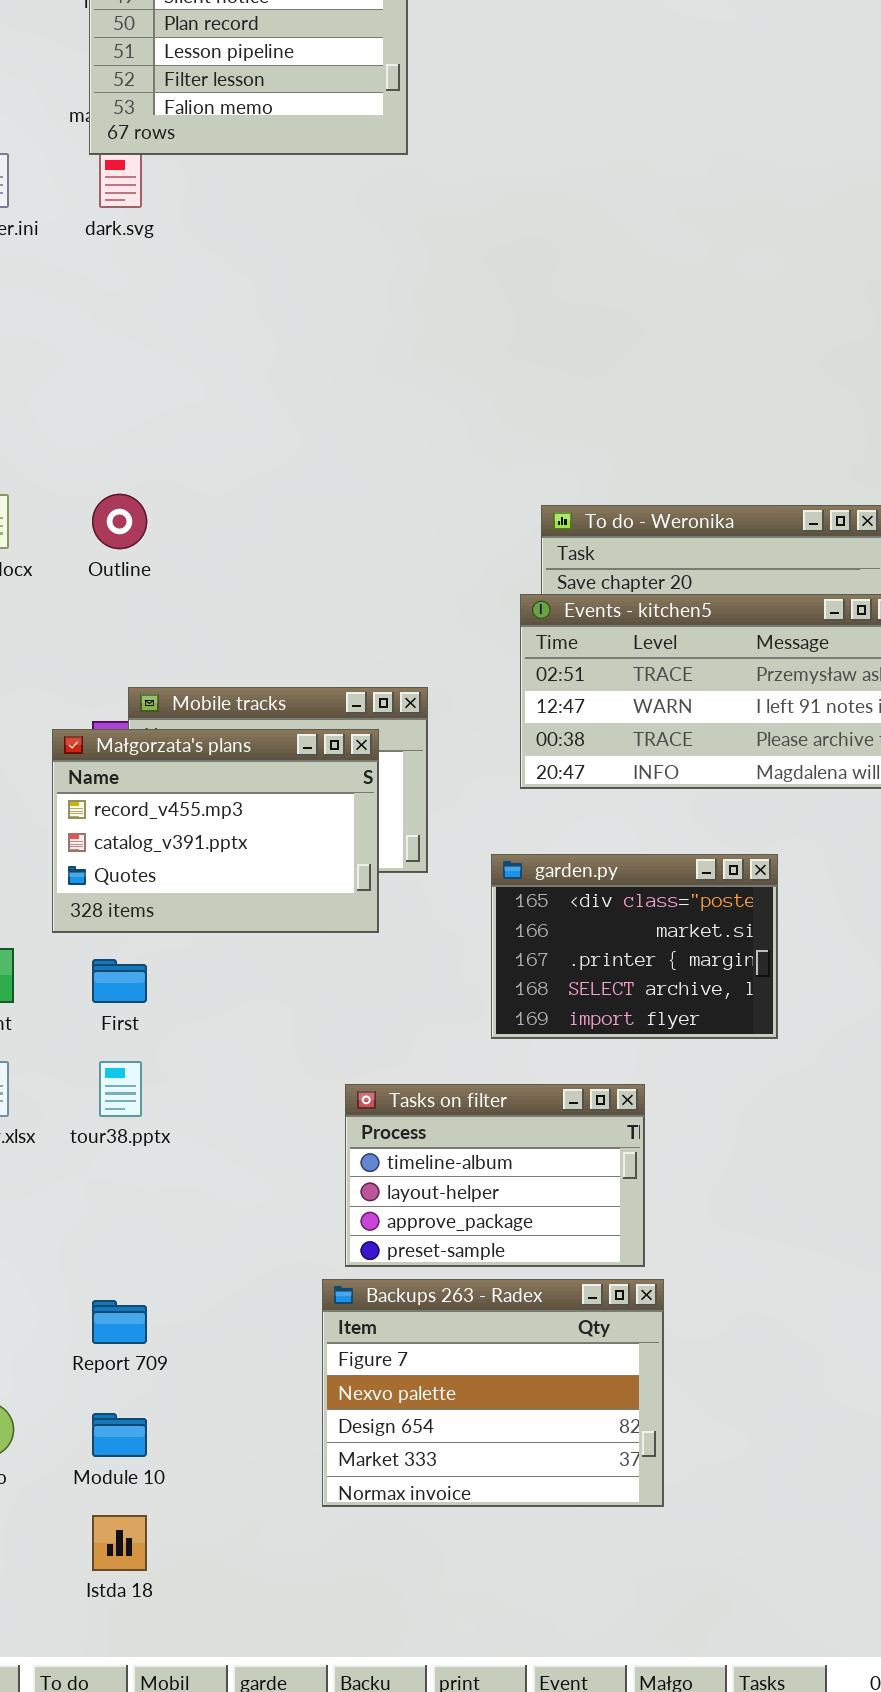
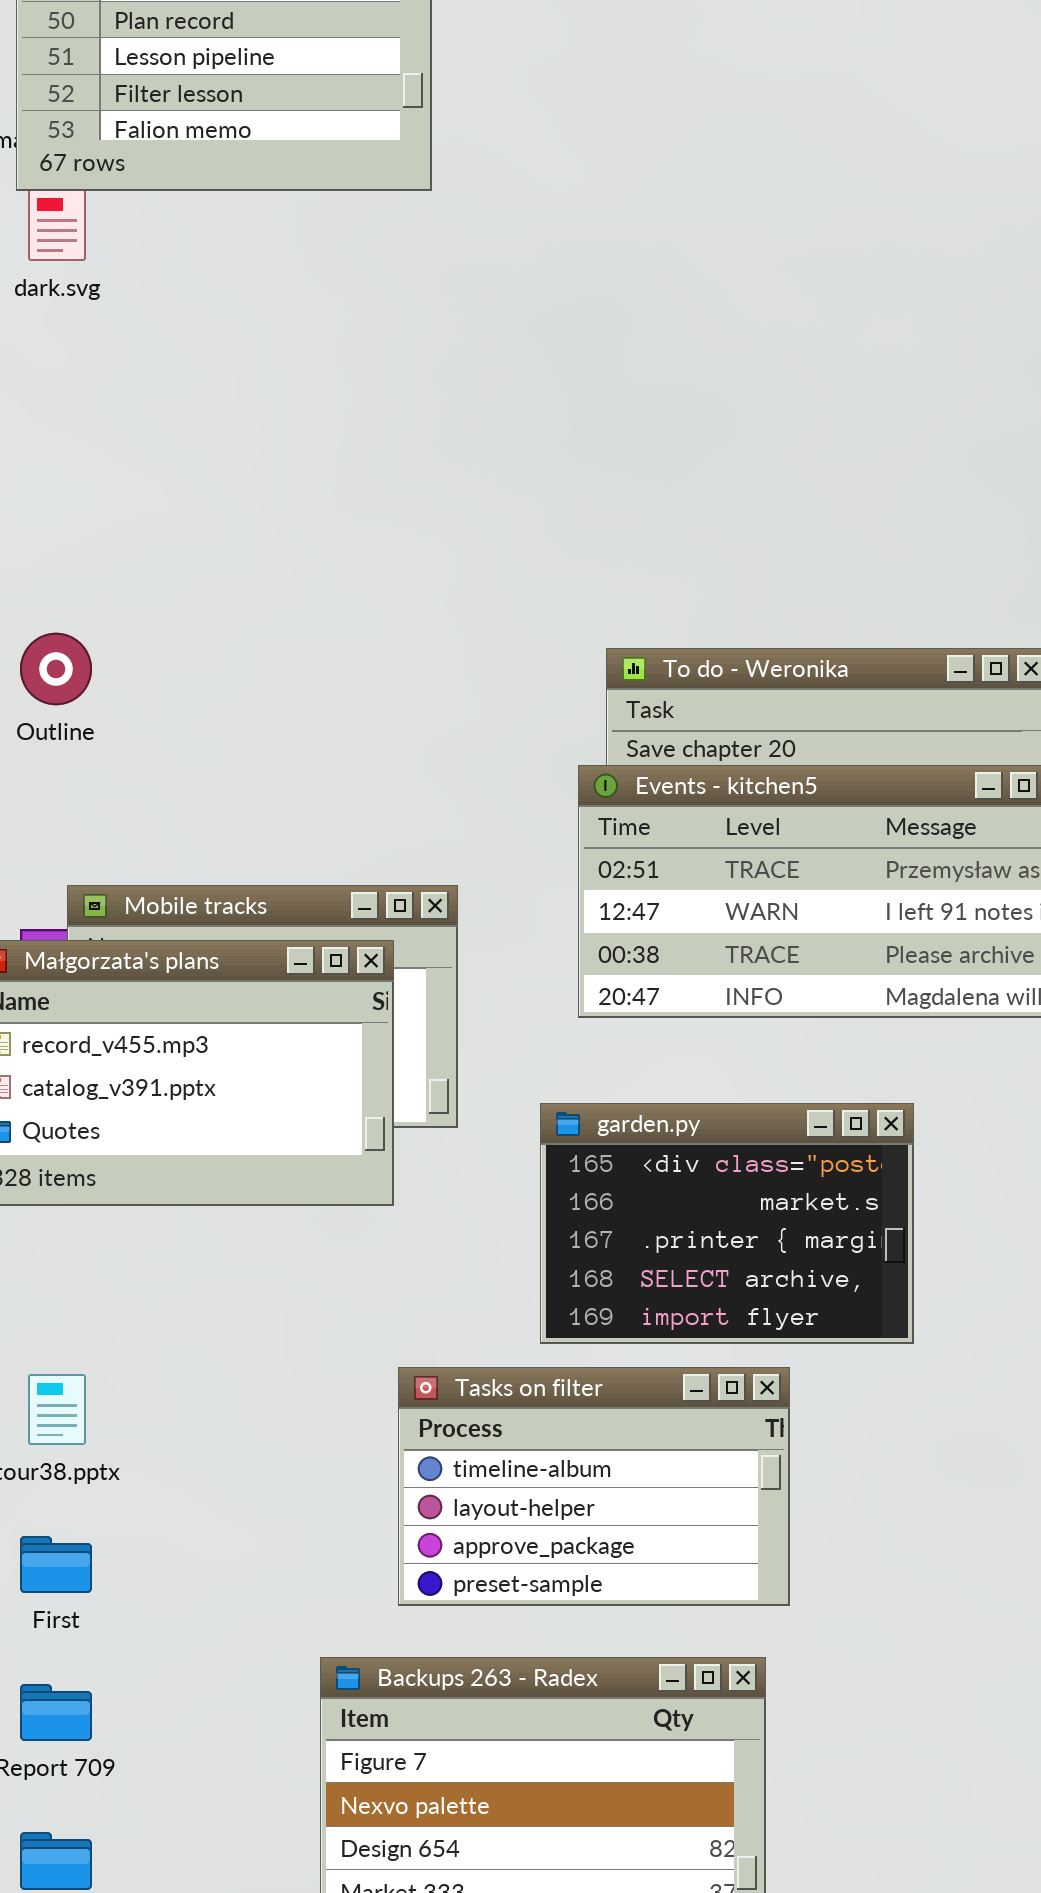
First: [92,959,147,1003] -> [20,1536,92,1593], moved
Tasks on filter: [345,1084,645,1267] -> [398,1367,790,1606], moved

